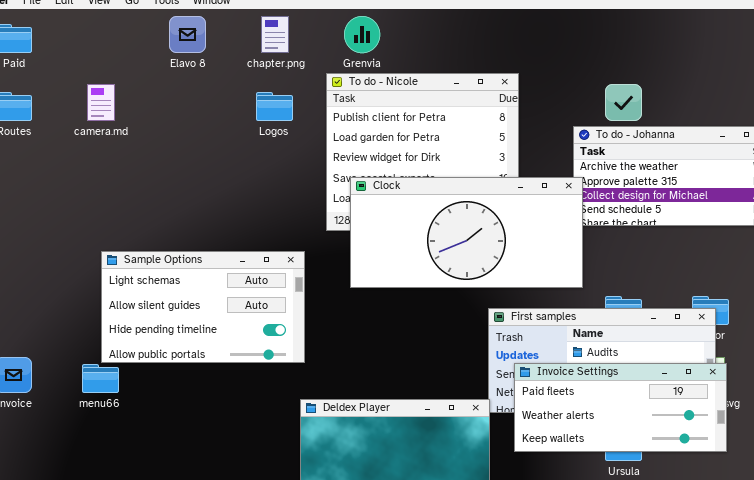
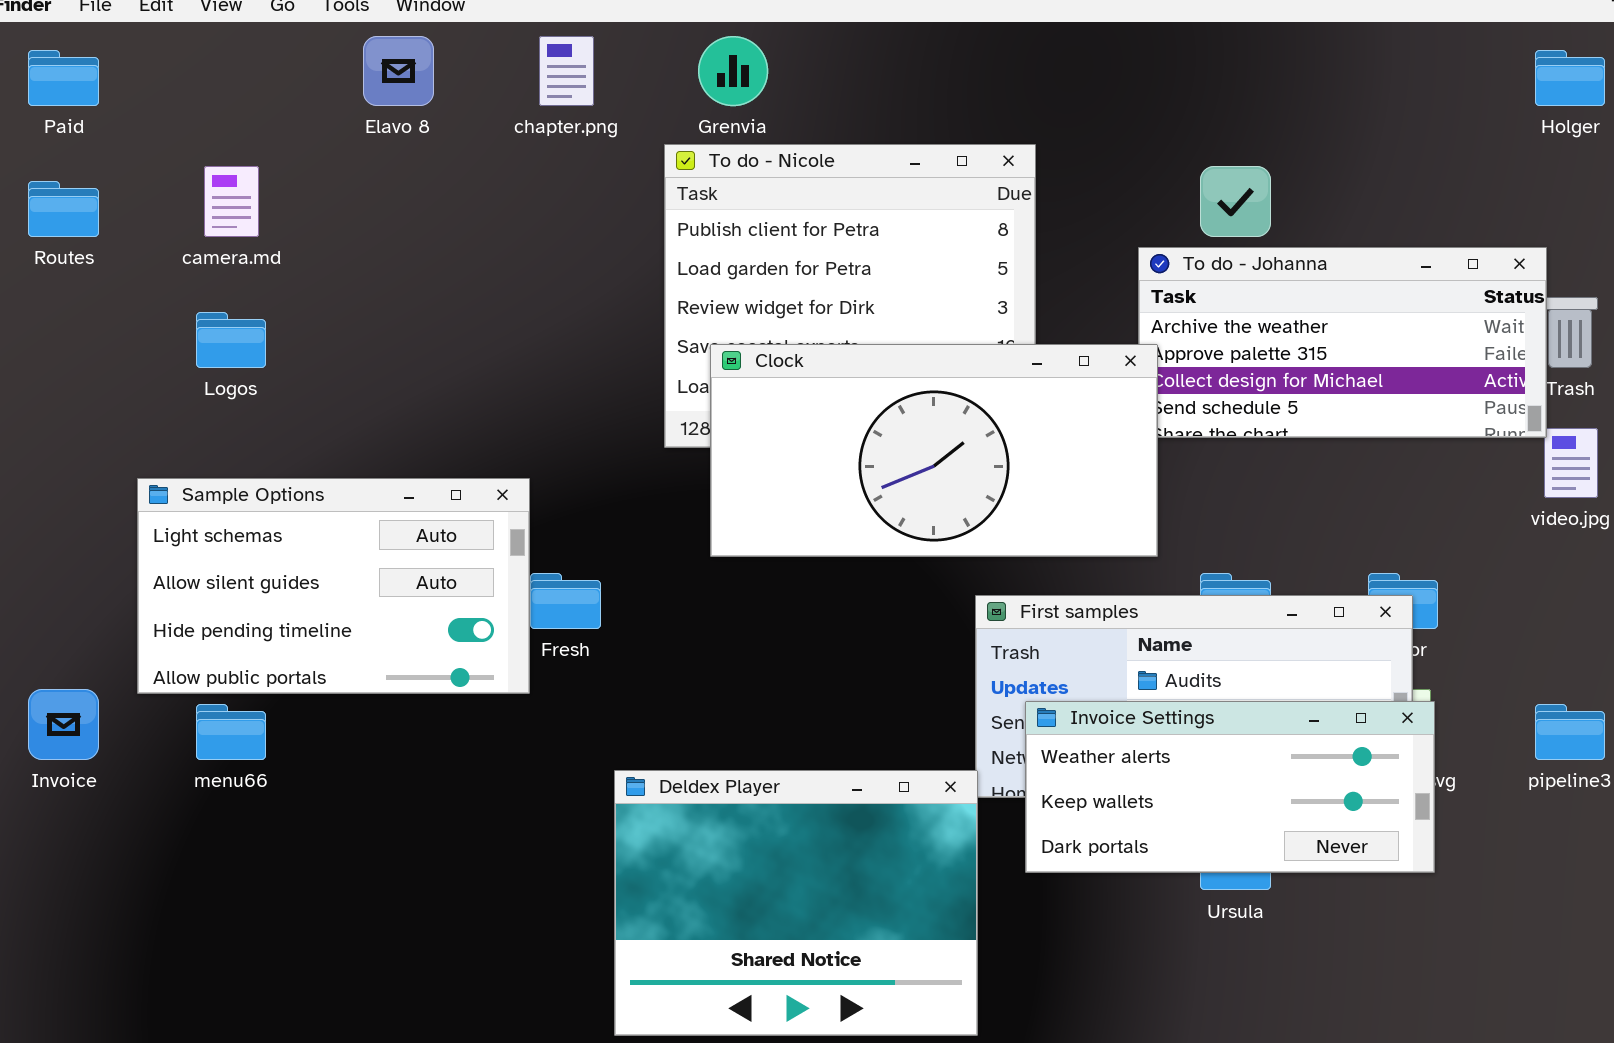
Logos: [256,92,293,121] -> [196,312,266,368], moved
Sample Options: [101,251,305,363] -> [137,478,530,694], moved
Invoice Settings: [514,363,727,452] -> [1025,701,1435,873], scrolled down 1 row

